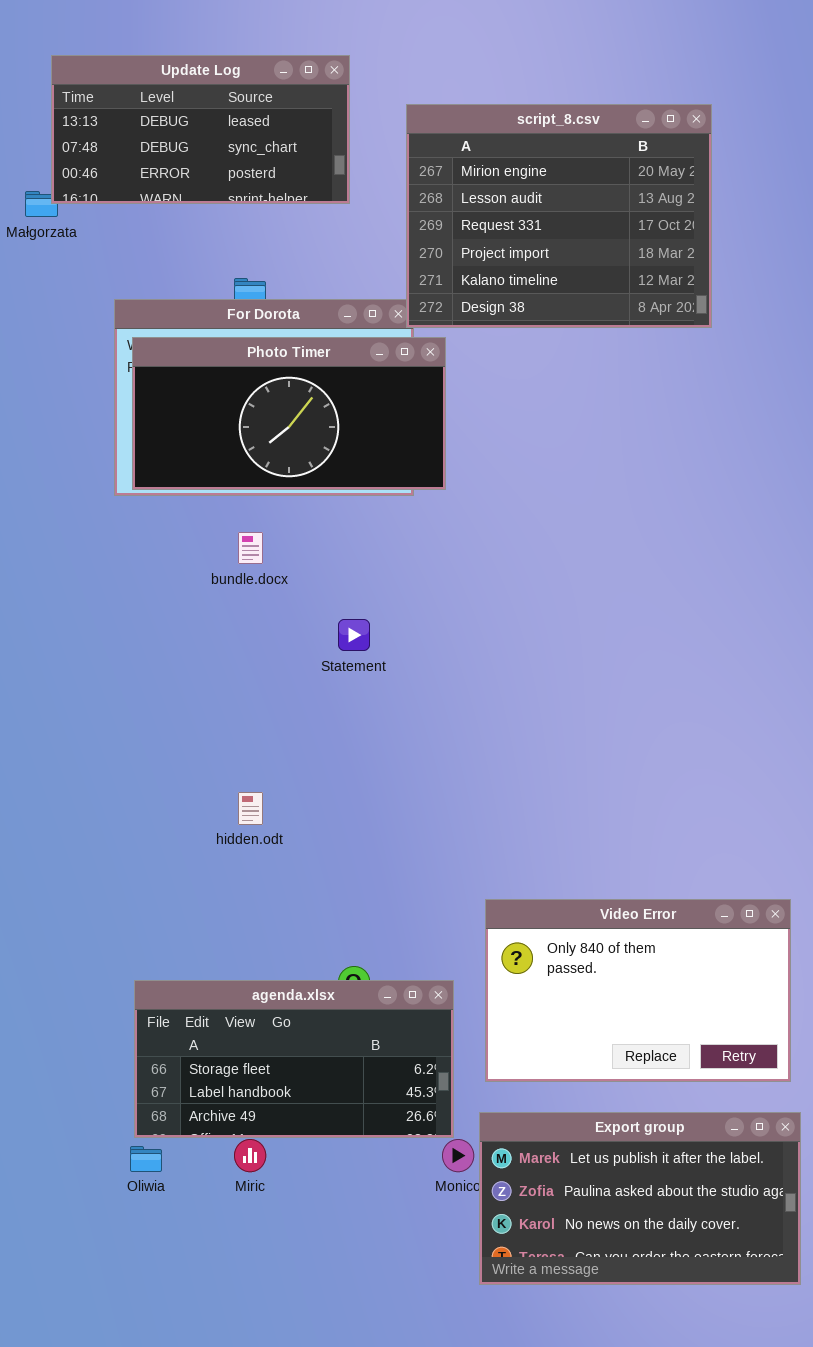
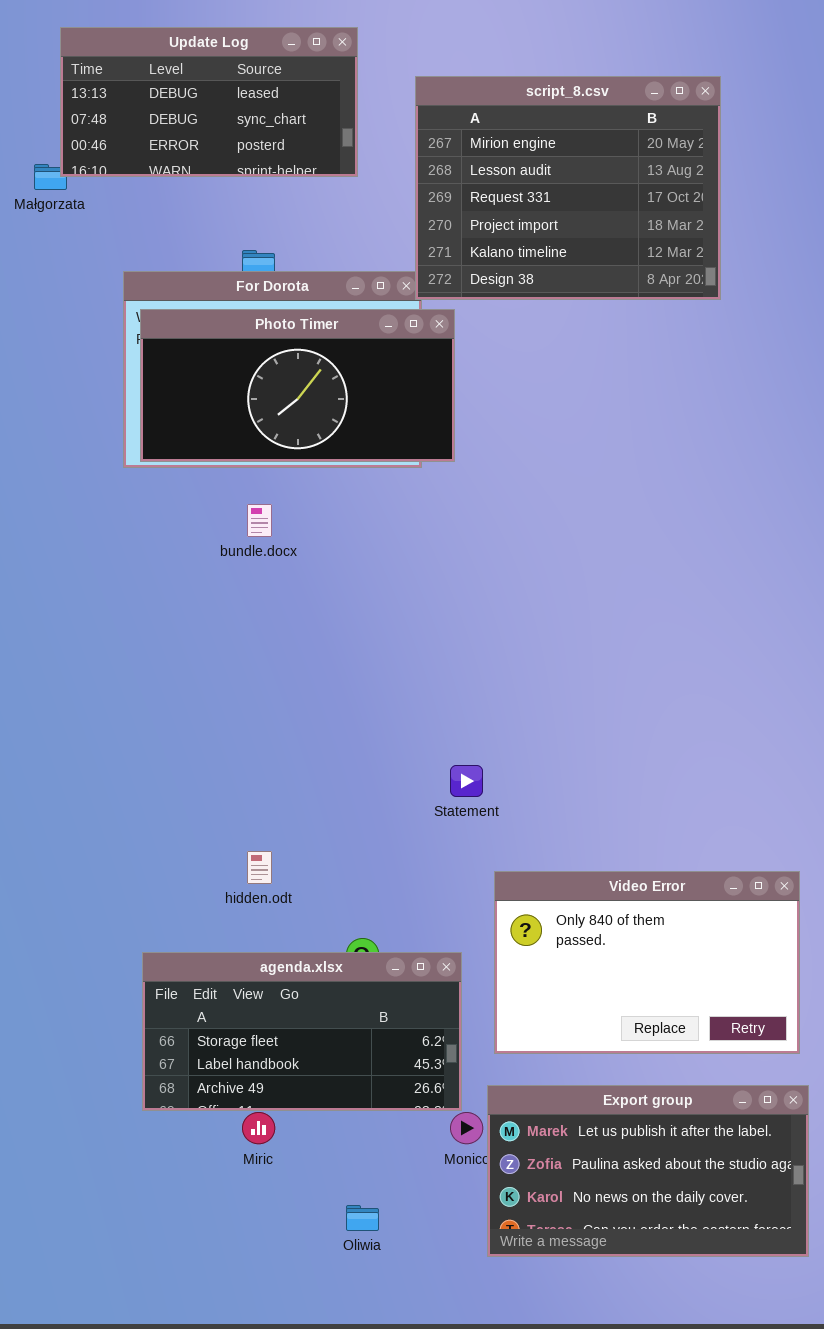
Statement: [338,619,370,651] -> [450,765,483,797], moved
hidden.odt: [238,792,263,825] -> [247,851,272,884], moved
Oliwia: [130,1146,162,1172] -> [346,1205,379,1231], moved

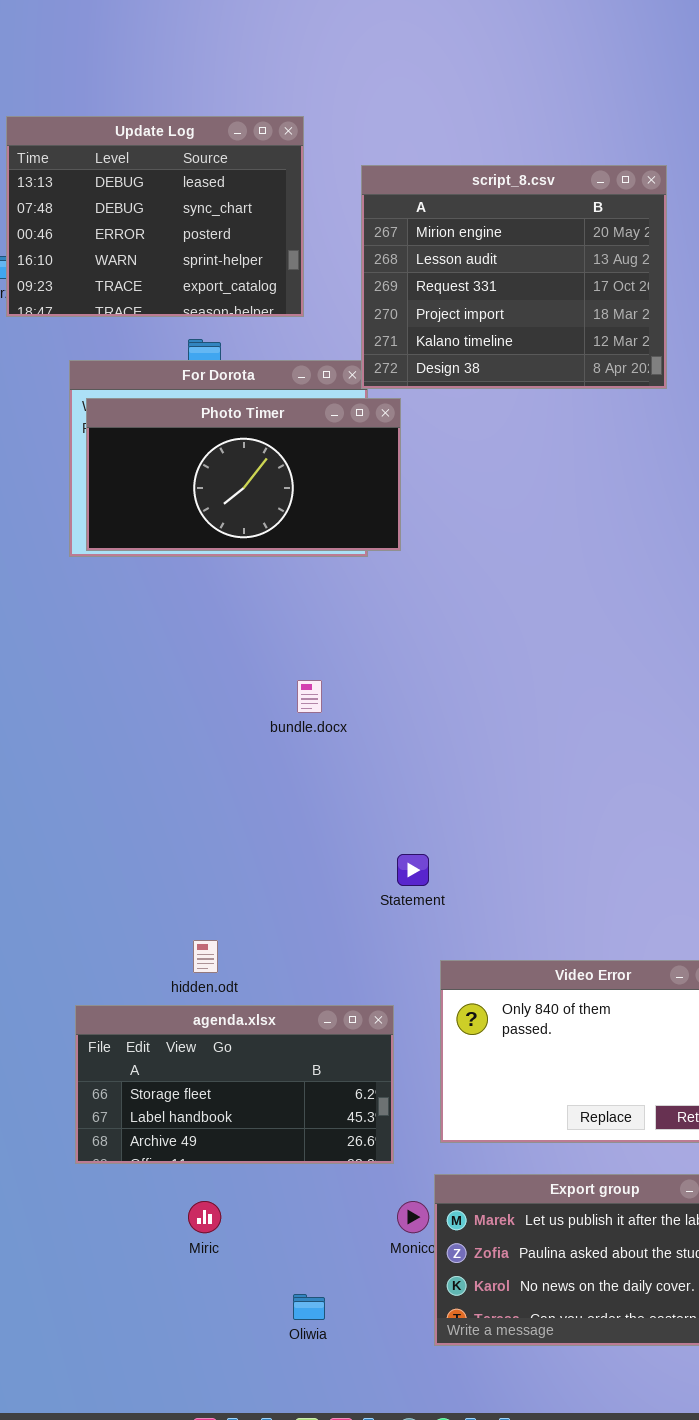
Update Log: [60,27,358,177] -> [6,116,304,317], resized
bundle.docx: [247,504,272,537] -> [297,680,322,713], moved
agenda.xlsx: [142,952,462,1111] -> [75,1005,394,1164], moved

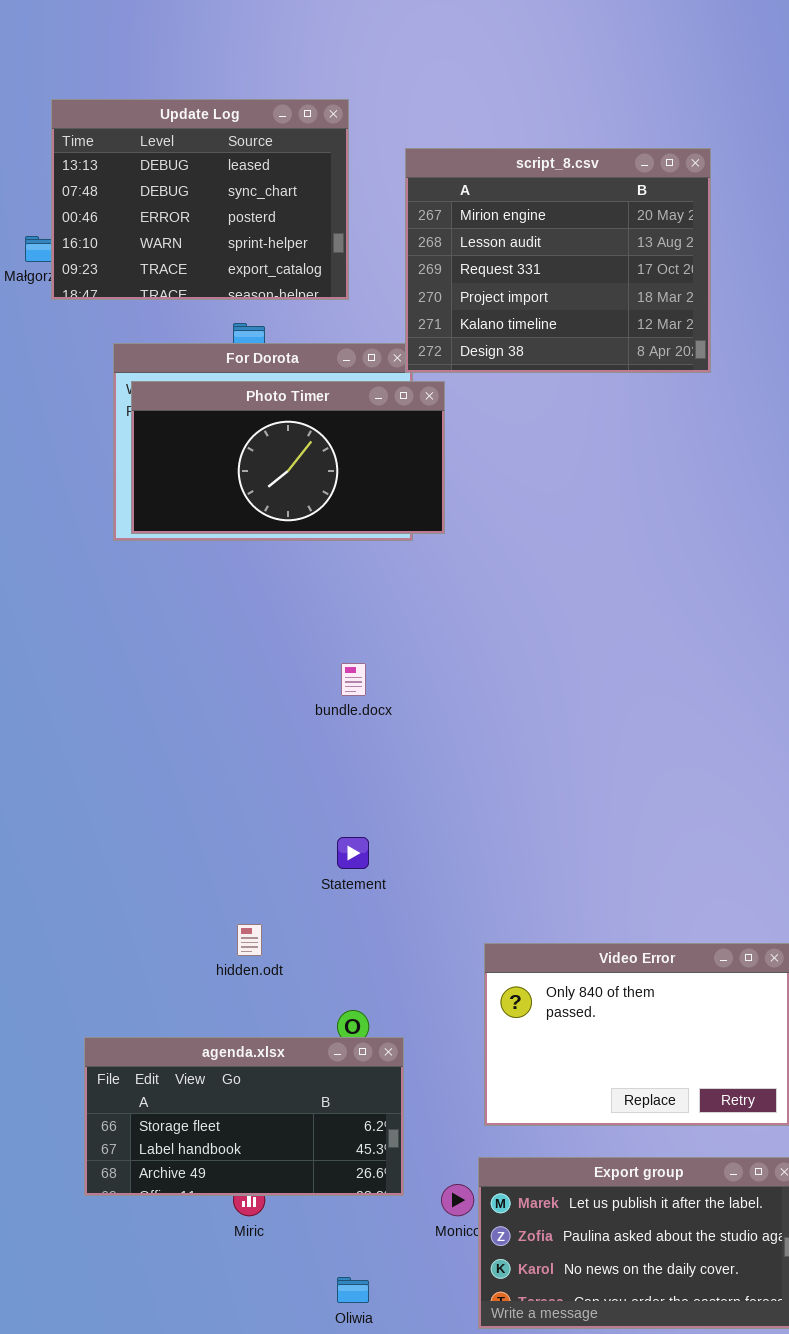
Statement: [397,854,429,886] -> [337,837,369,869], moved
agenda.xlsx: [75,1005,394,1164] -> [84,1037,404,1196], moved

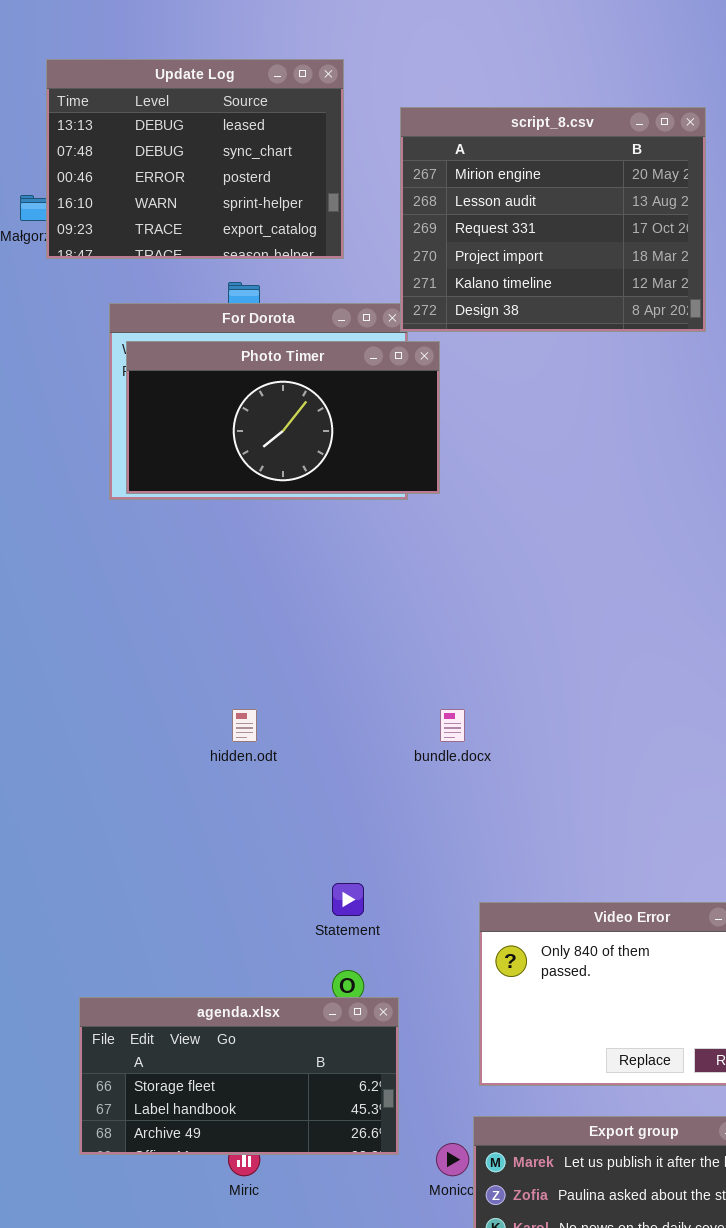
bundle.docx: [341,663,366,696] -> [440,709,465,742], moved
Statement: [337,837,369,869] -> [332,883,364,916], moved
hidden.odt: [237,924,262,956] -> [232,709,257,742], moved

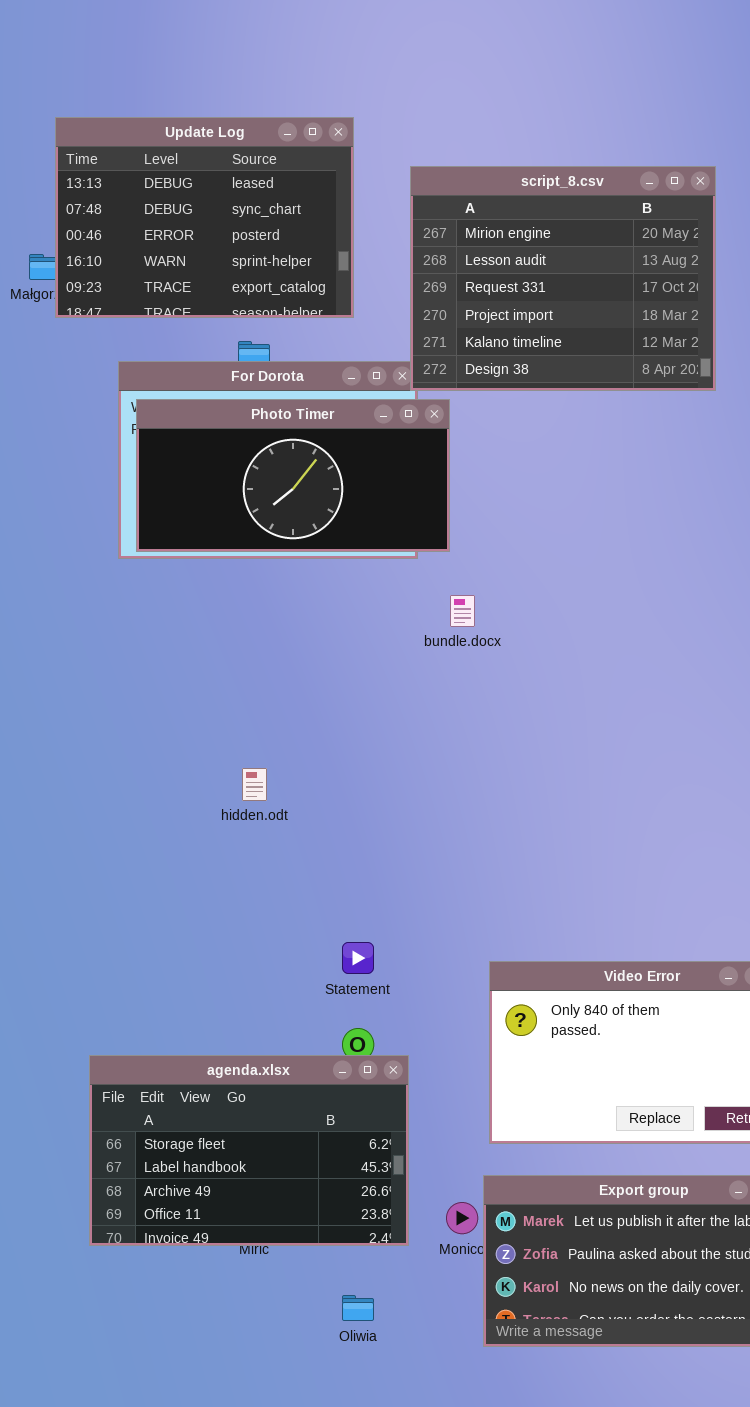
bundle.docx: [440,709,465,742] -> [450,595,475,627], moved
agenda.xlsx: [79,997,399,1155] -> [89,1055,409,1246], resized

